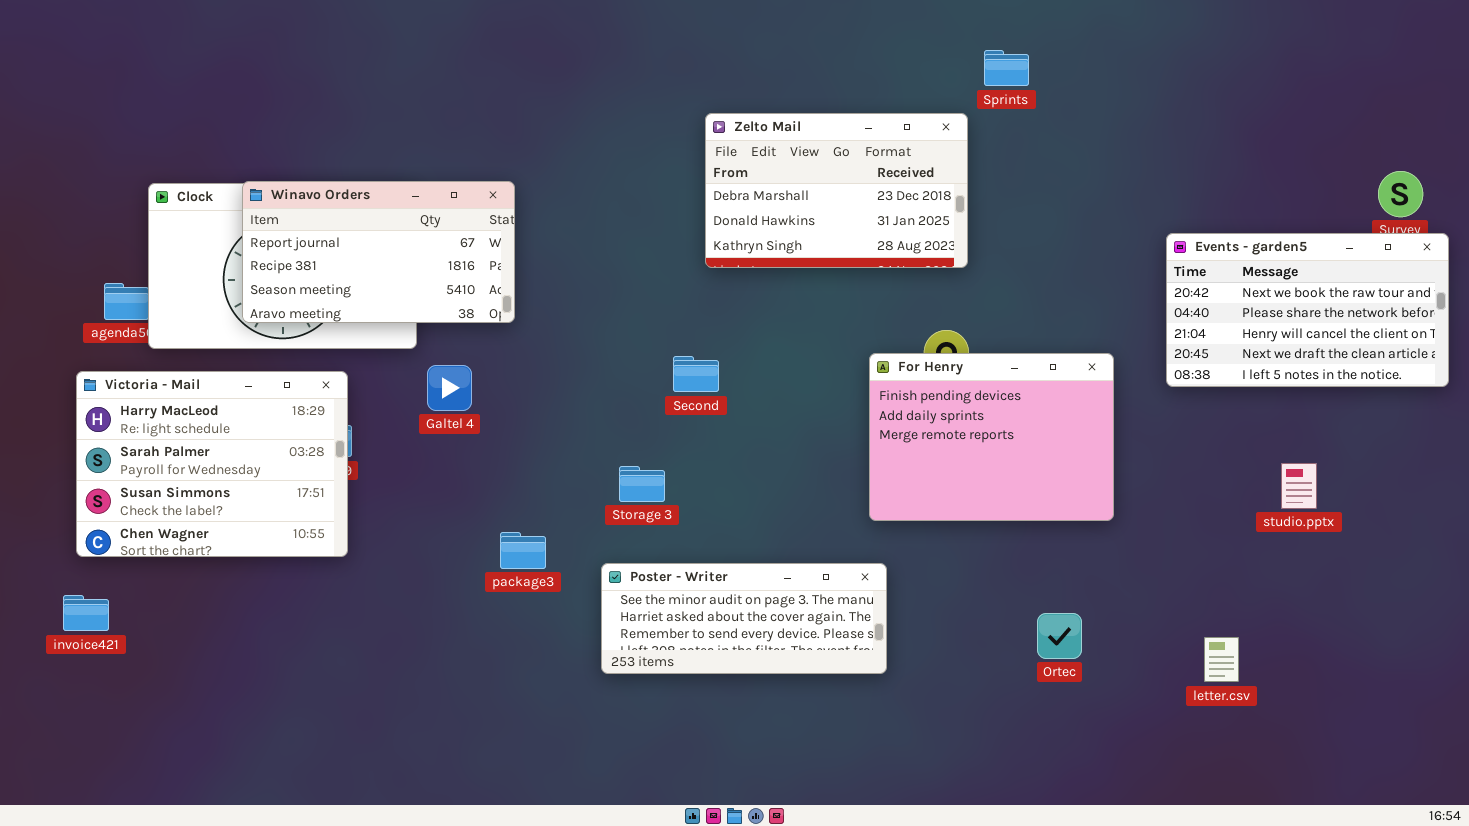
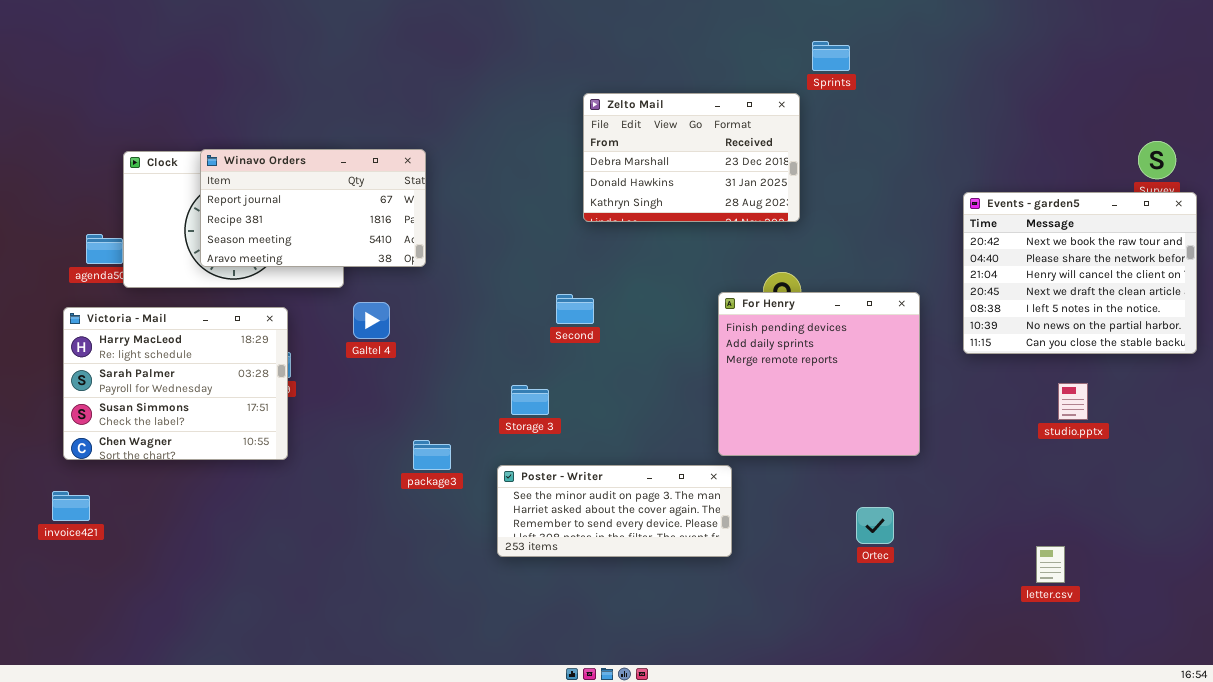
Events - garden5: [1166,233,1449,387] -> [963,192,1197,354], resized
For Henry: [869,353,1114,521] -> [718,292,920,456], resized
letter.csv: [1204,637,1239,682] -> [1036,546,1065,583], moved

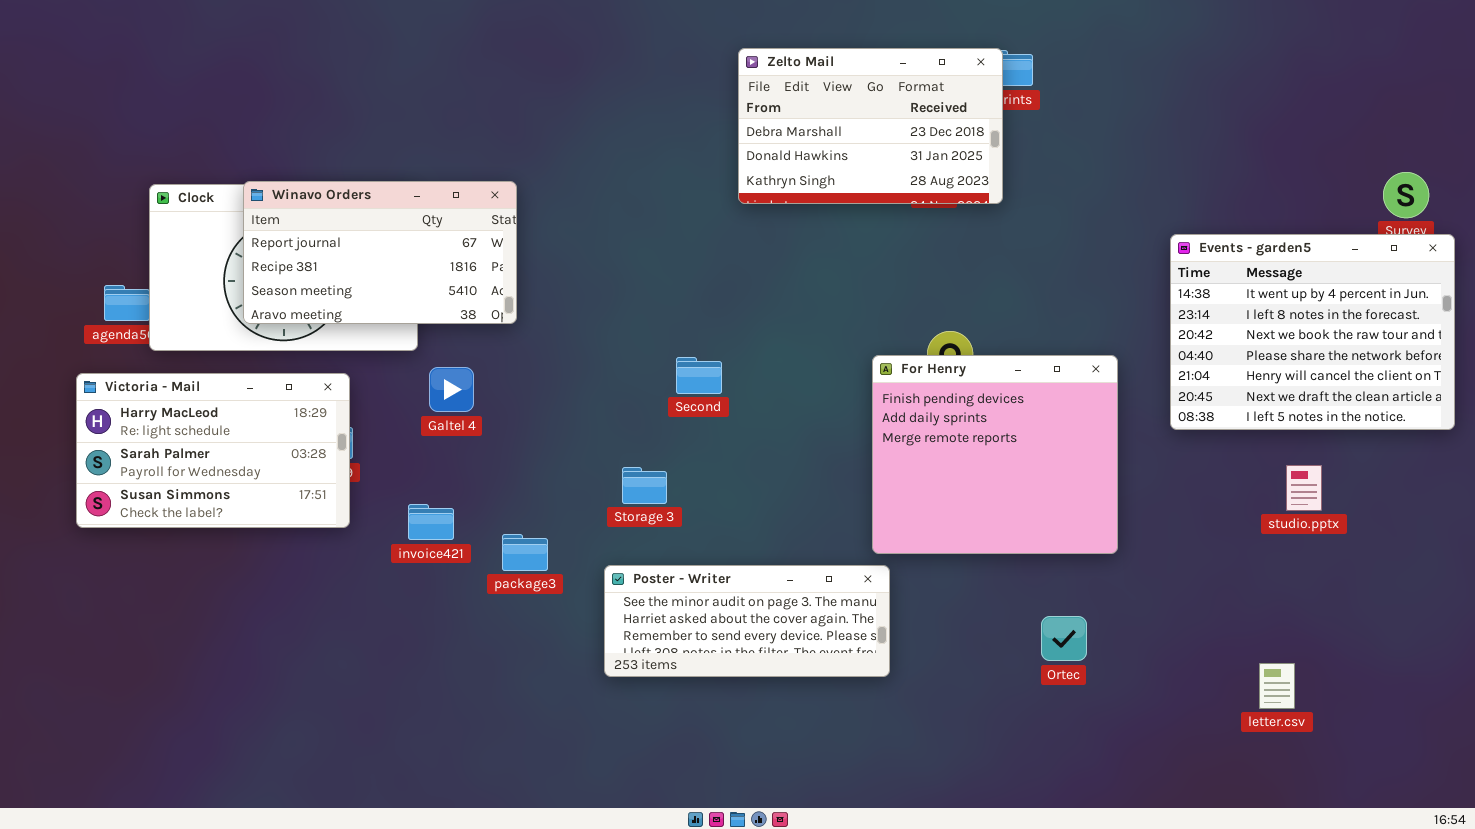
Zelto Mail: [583,93,800,222] -> [738,48,1003,204], moved
Events - garden5: [963,192,1197,354] -> [1170,234,1455,430], scrolled up 2 rows
Victoria - Mail: [63,307,288,460] -> [76,373,350,528], resized
invoice421: [52,491,90,521] -> [408,504,454,540], moved

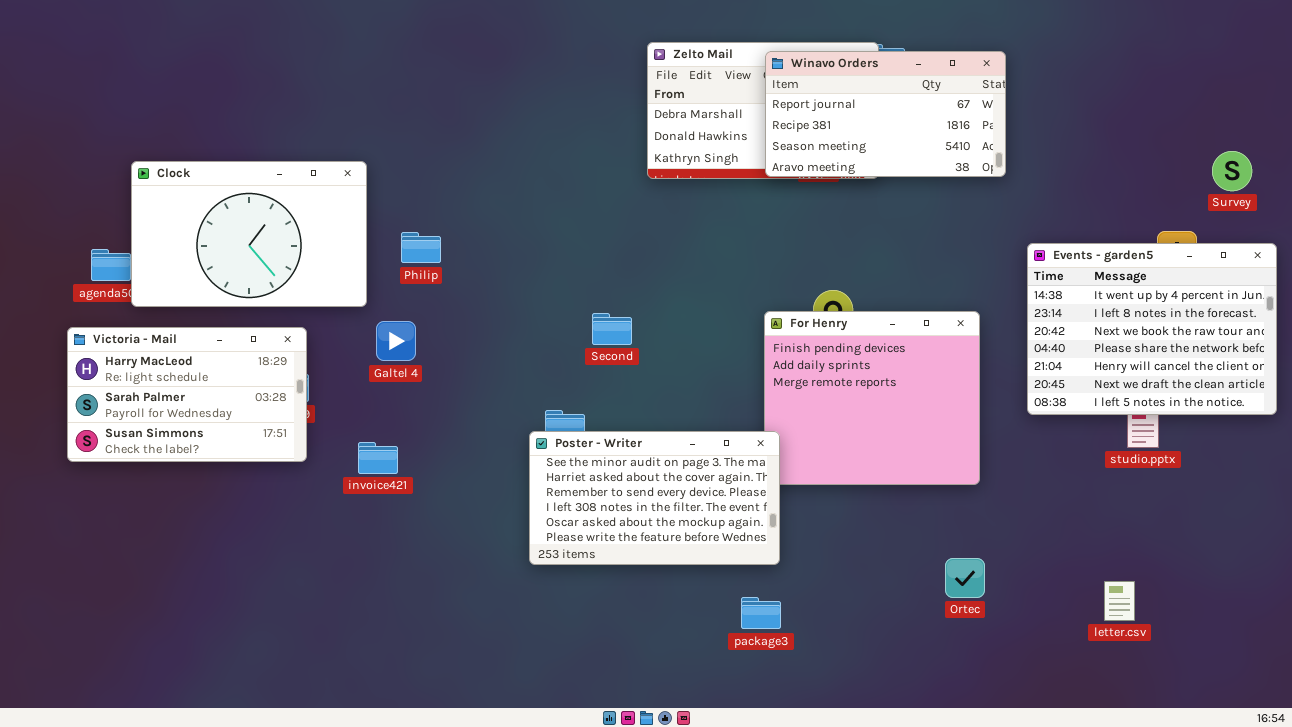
Winavo Orders: [243,181,517,324] -> [765,51,1006,177], moved
Events - garden5: [1170,234,1455,430] -> [1027,243,1277,415], moved
package3: [502,534,548,571] -> [741,597,781,629], moved
Poster - Writer: [604,565,890,677] -> [529,431,780,565], moved, resized
Ortec: [1041,616,1087,661] -> [945,558,985,598], moved

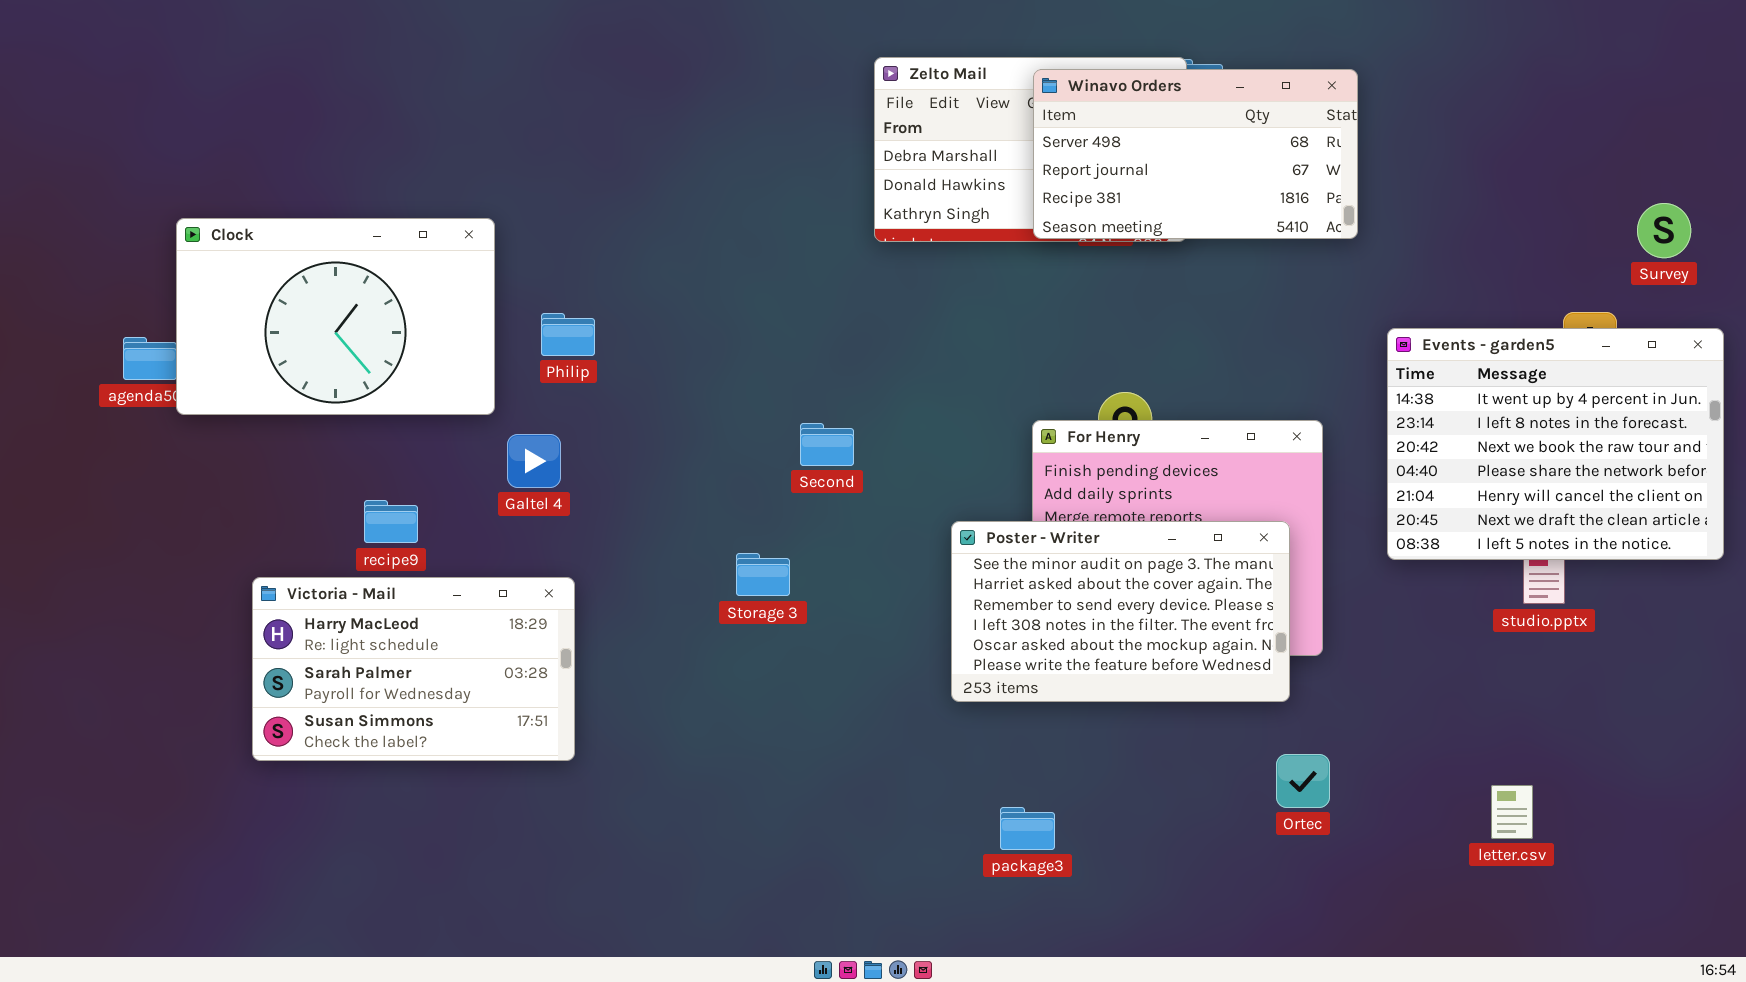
Winavo Orders: [765,51,1006,177] -> [1033,69,1358,239], scrolled up 1 row
Victoria - Mail: [67,327,307,462] -> [252,577,575,761], moved
Poster - Writer: [529,431,780,565] -> [951,521,1290,702], moved

